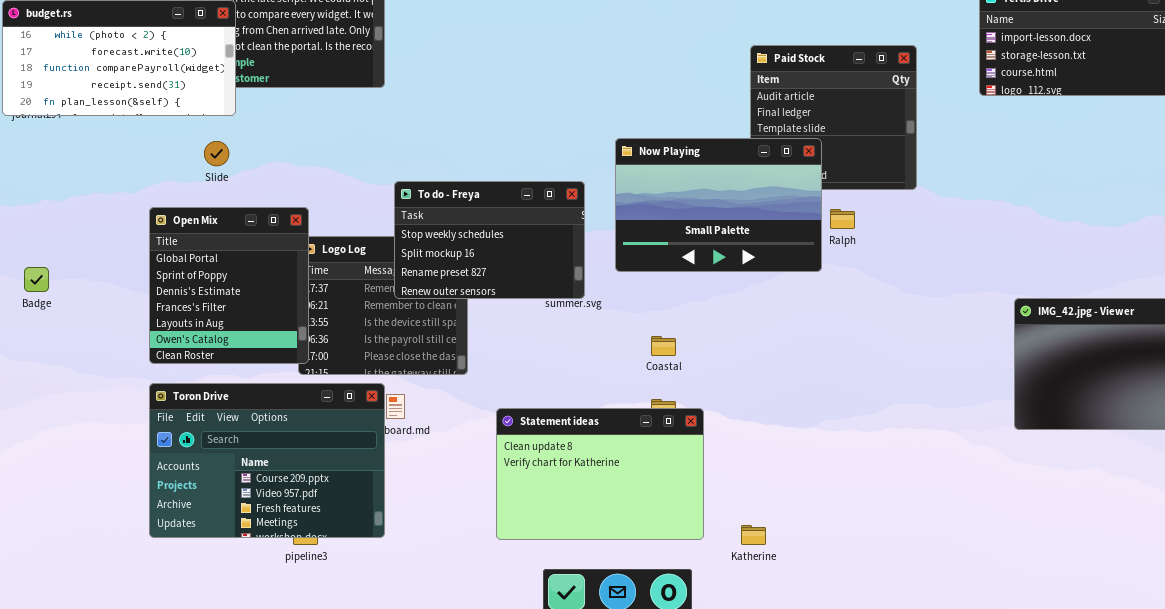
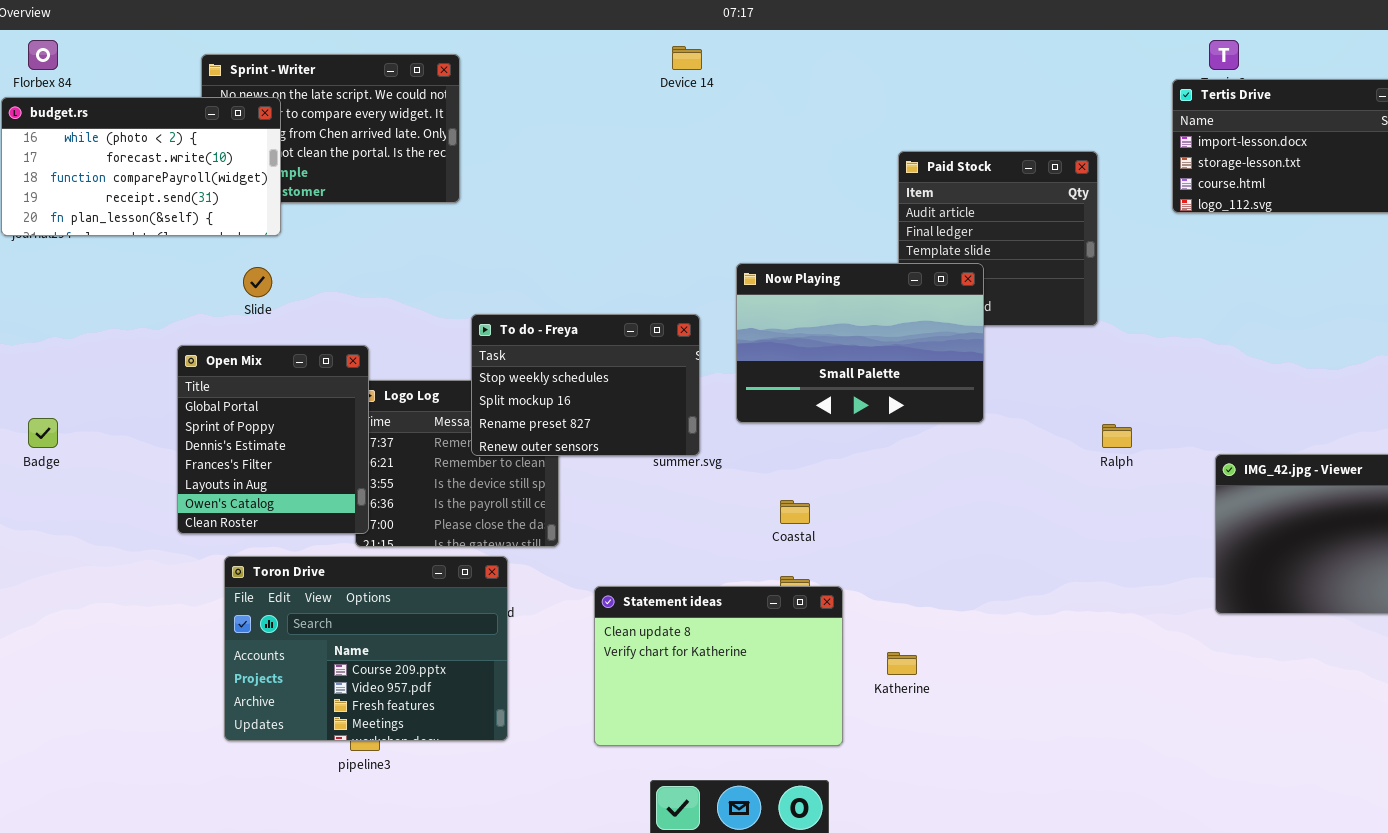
Ralph: [830,209,855,229] -> [1102,424,1132,448], moved
Toron Drive: [149,383,385,538] -> [224,556,508,741], moved
Katherine: [741,525,766,545] -> [887,652,917,675], moved

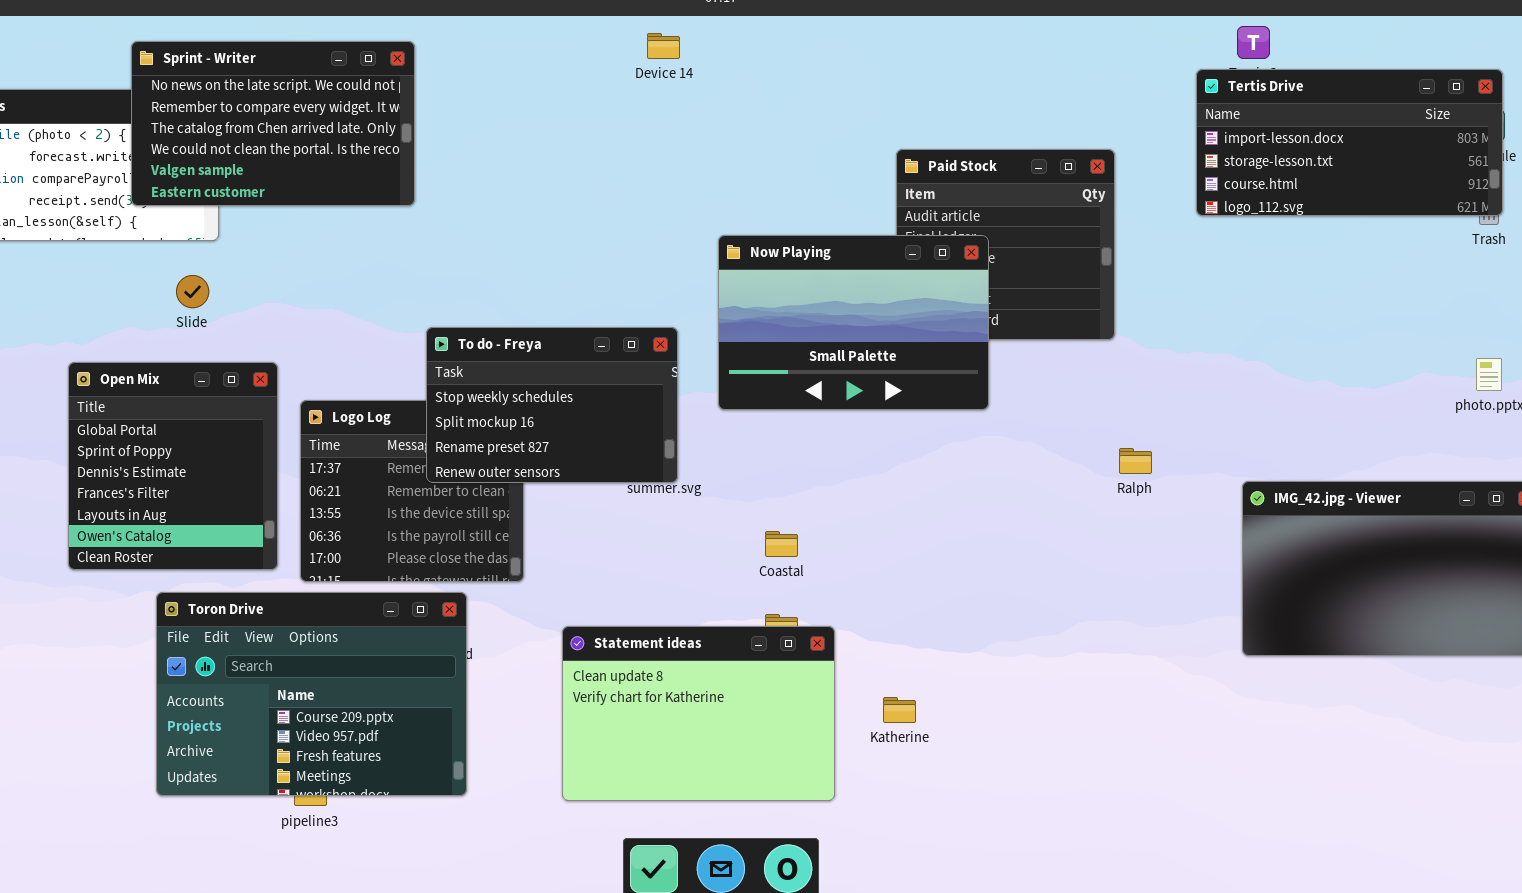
Sprint - Writer: [201,54,460,203] -> [131,41,415,206], raised
Now Playing: [736,263,984,423] -> [718,235,989,410], moved
Open Mix: [177,345,369,534] -> [68,362,278,570], moved

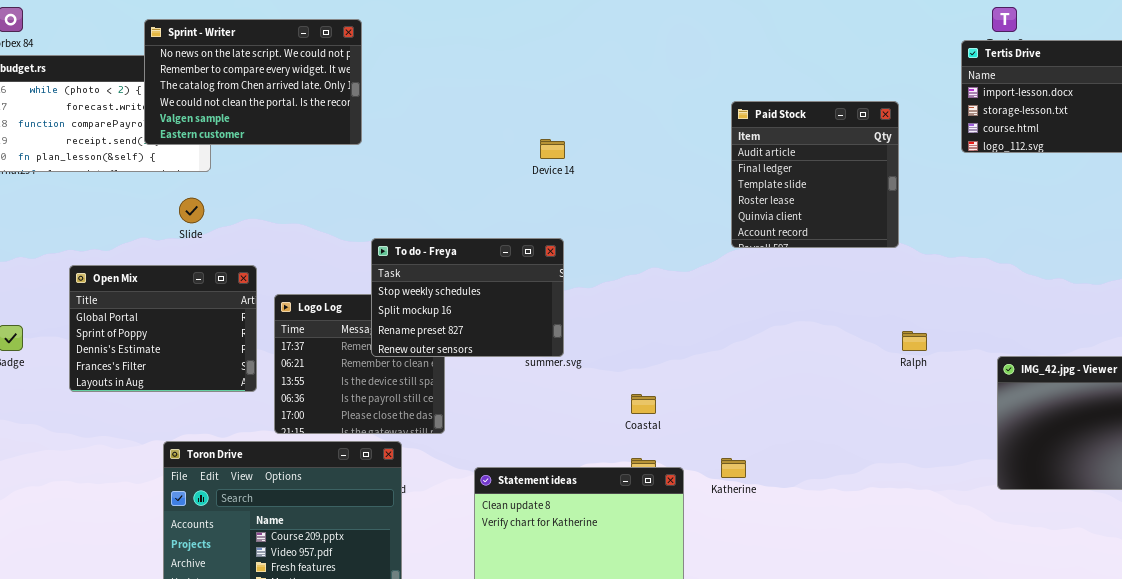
Device 14: [647,33,680,59] -> [540,139,565,159], moved
Now Playing: [718,235,989,410] -> none, closed
Open Mix: [68,362,278,570] -> [69,265,257,392], resized
Katherine: [883,697,916,723] -> [721,458,746,478], moved

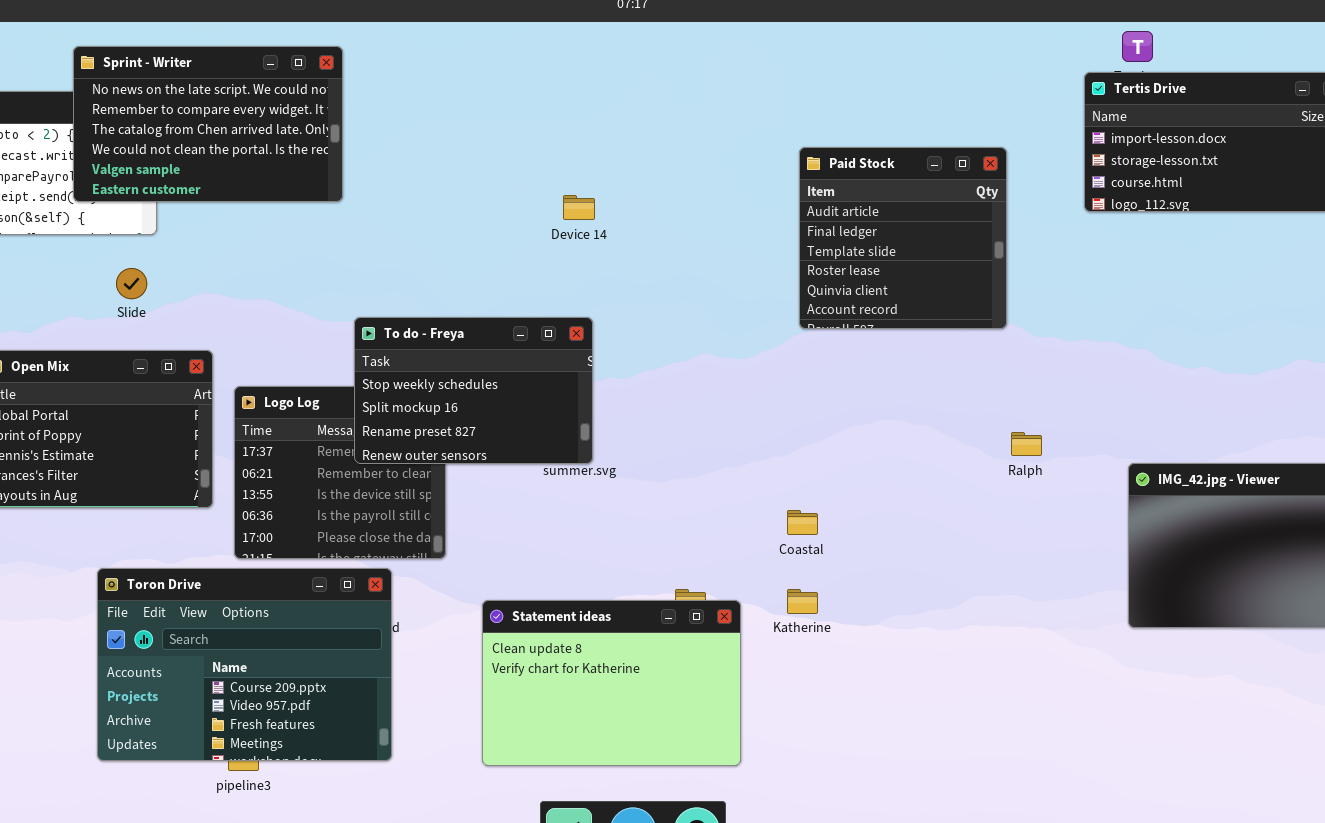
Coastal: [631,394,656,414] -> [787,510,818,535], moved

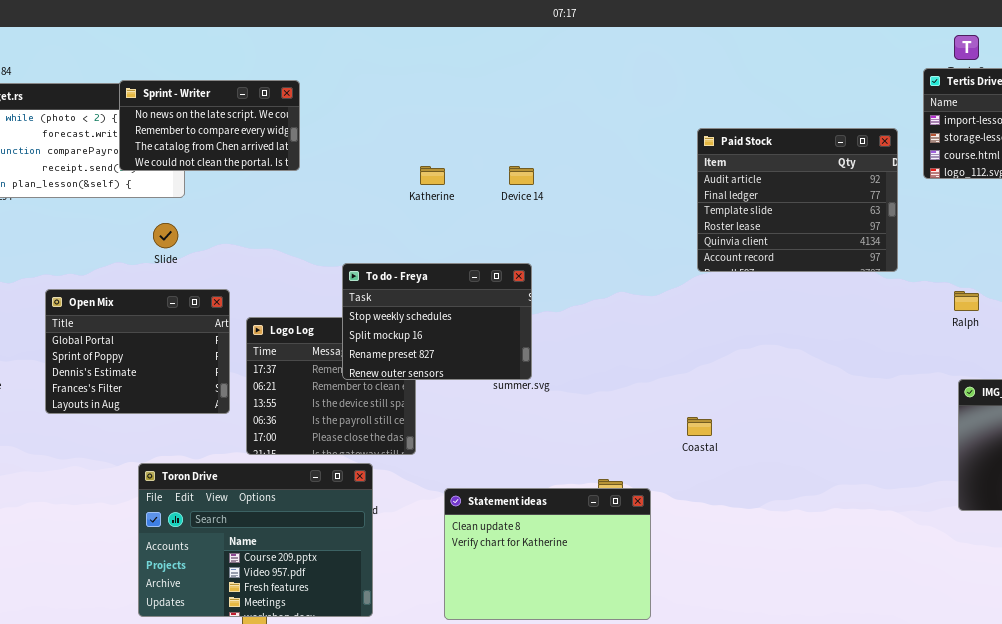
Sprint - Writer: [73,46,343,202] -> [119,80,300,171], resized
Paid Stock: [799,147,1007,329] -> [697,128,898,272], resized
Ralph: [1011,432,1042,456] -> [954,291,979,311], moved
Katherine: [787,589,818,614] -> [420,166,445,185], moved

